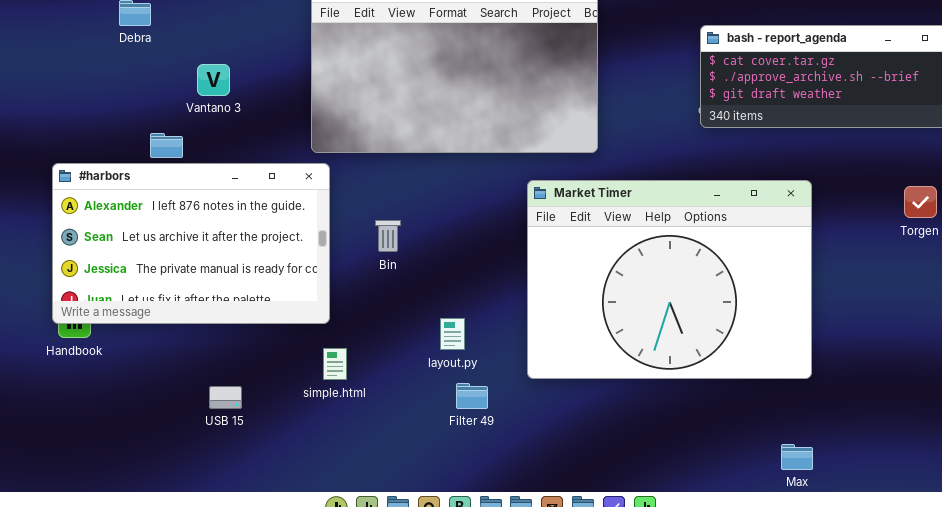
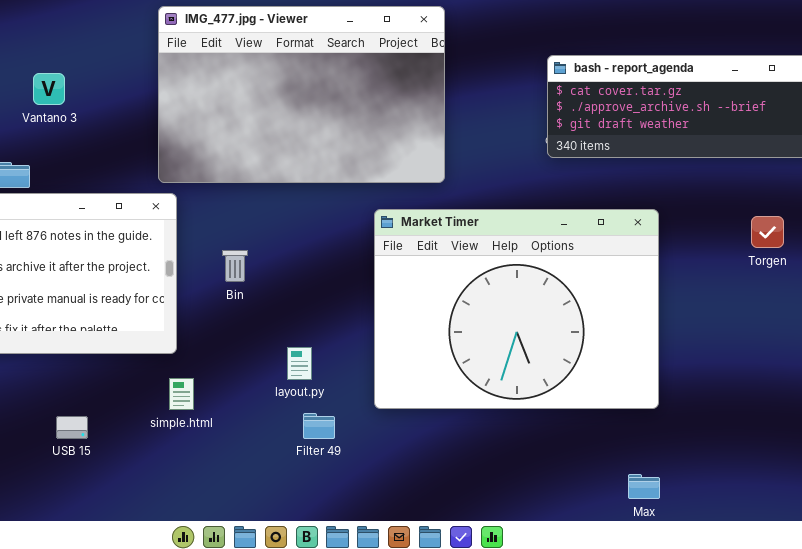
Vantano 3: [197,64,230,96] -> [33,73,65,105], moved

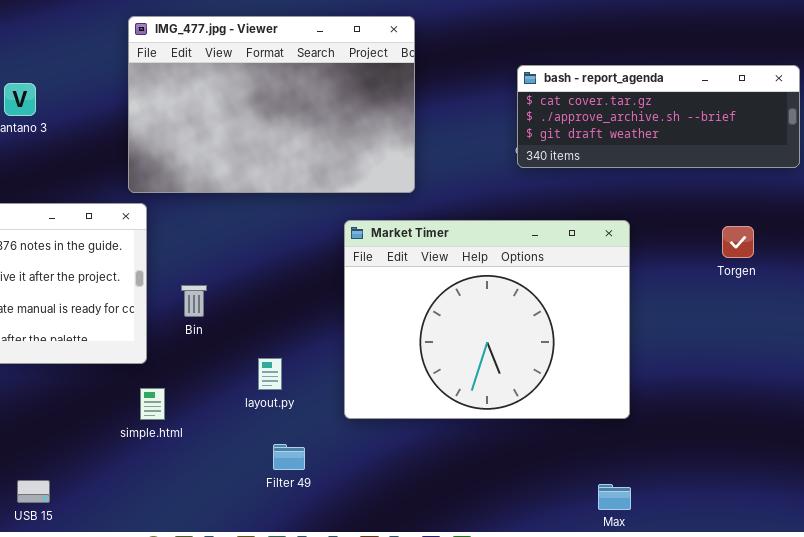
Bin: [222,250,248,282] -> [181,285,207,317], moved
Filter 49: [303,413,335,439] -> [273,444,305,470], moved
USB 15: [56,416,88,439] -> [17,480,50,503], moved

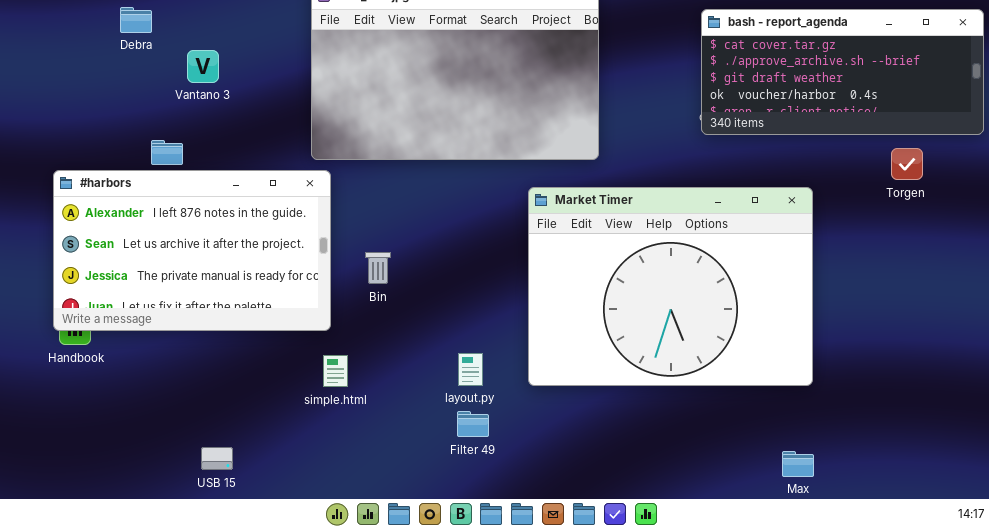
bash - report_agenda: [517,65,800,168] -> [701,9,984,135], resized
Torgen: [722,226,754,258] -> [891,148,923,180], moved
layout.py: [258,358,282,390] -> [458,353,483,386], moved

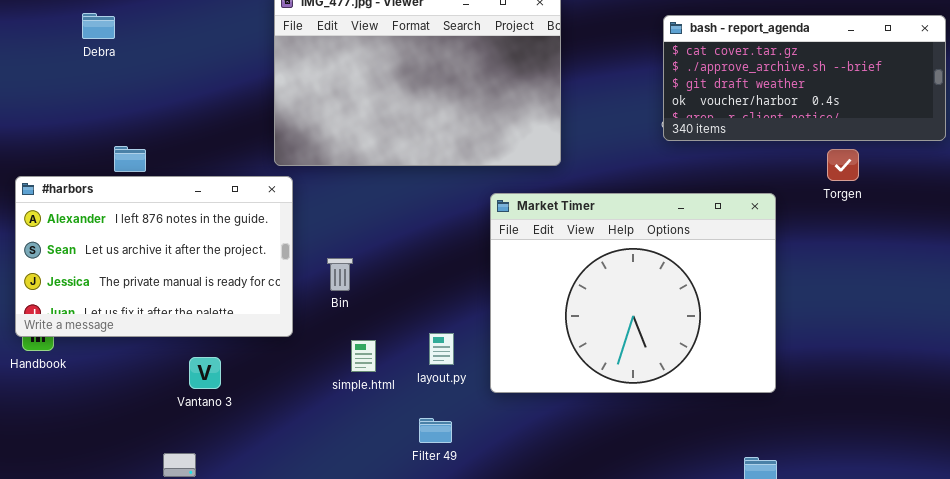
Vantano 3: [187,50,219,83] -> [189,357,221,389], moved
Torgen: [891,148,923,180] -> [827,149,859,181], moved
layout.py: [458,353,483,386] -> [429,333,454,365], moved
simple.html: [323,355,348,387] -> [351,340,376,372], moved

